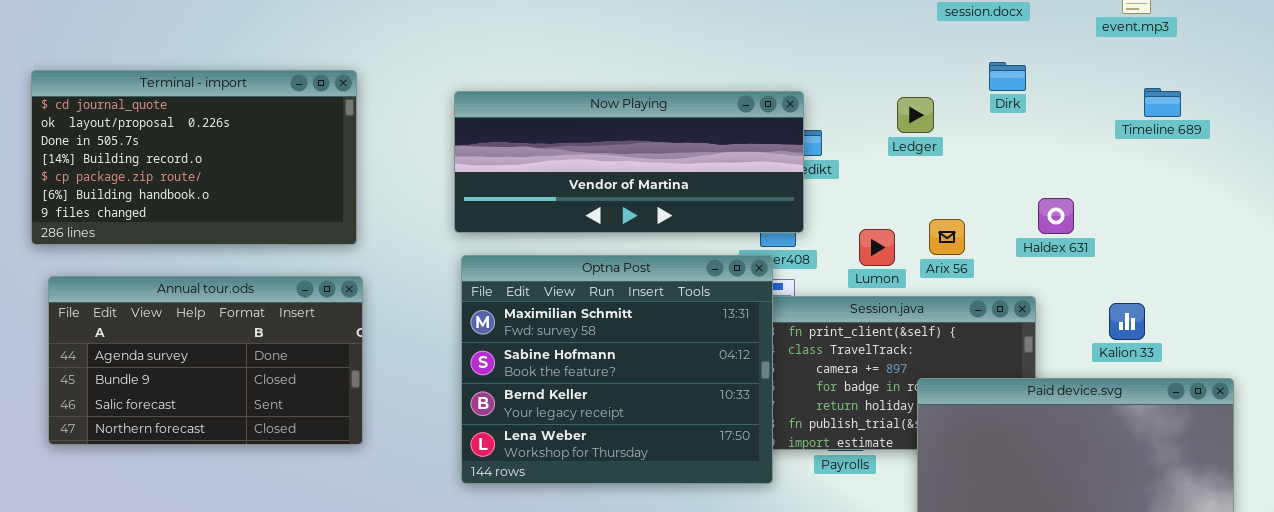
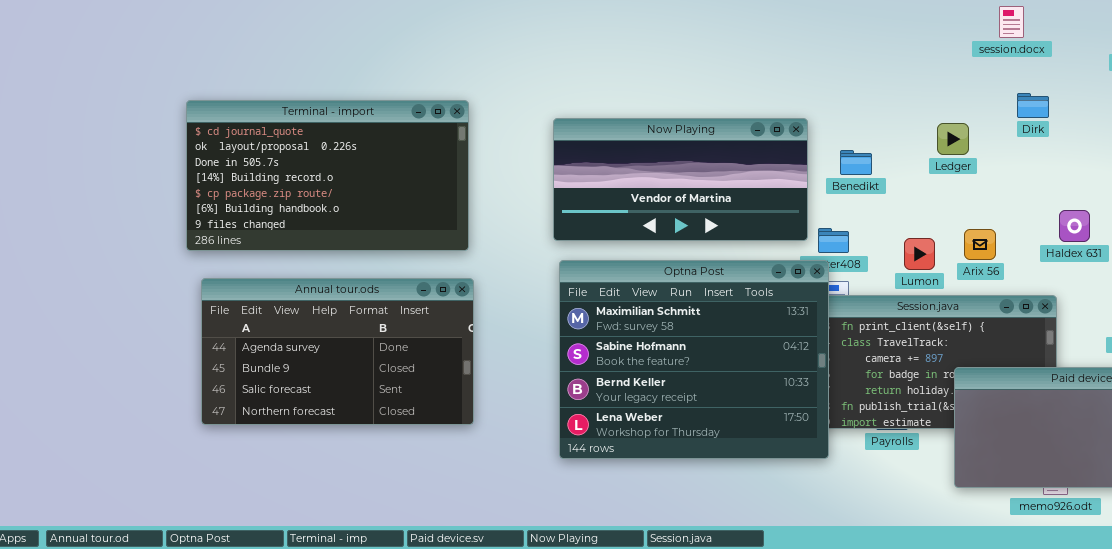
Now Playing: [454,91,804,233] -> [553,118,808,241], resized

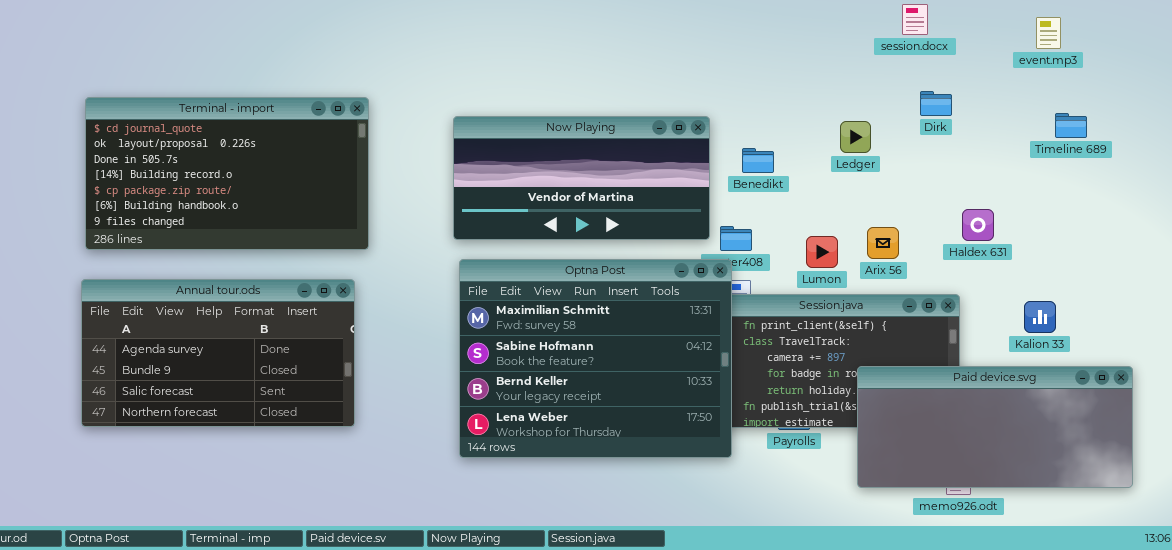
Annual tour.ods: [201,278,474,425] -> [81,279,355,427], moved

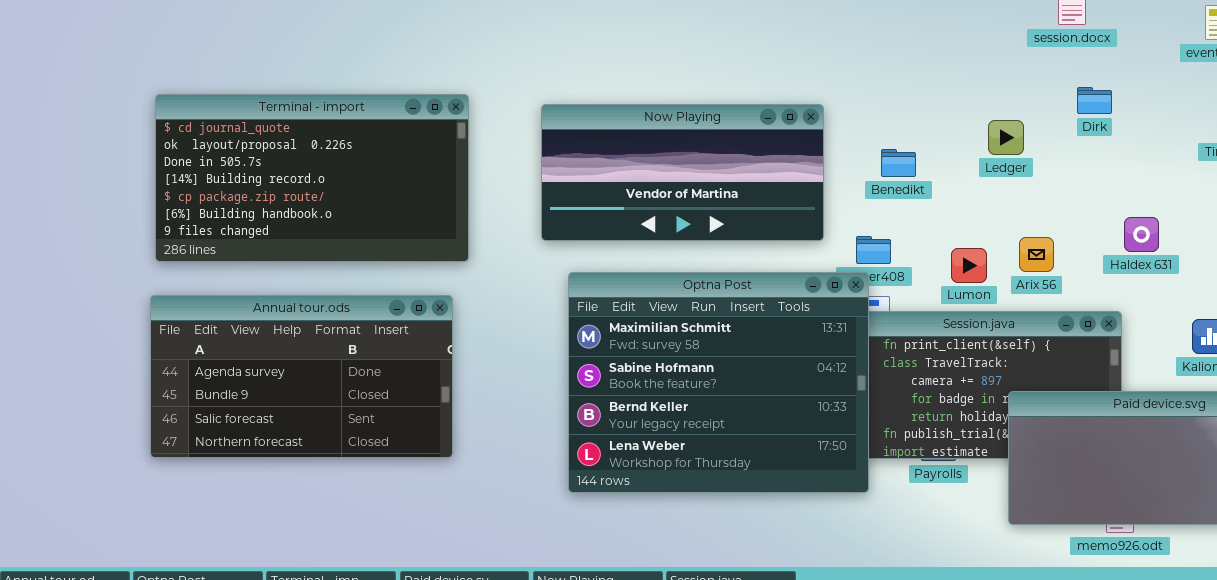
Now Playing: [453,116,710,240] -> [541,104,824,241], moved

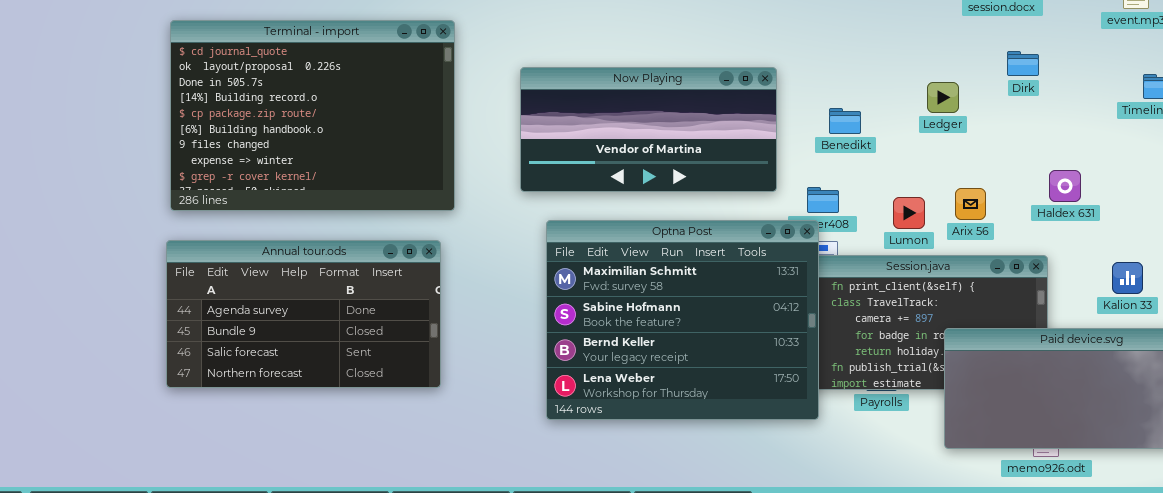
Terminal - import: [155,94,469,262] -> [170,20,455,211], resized

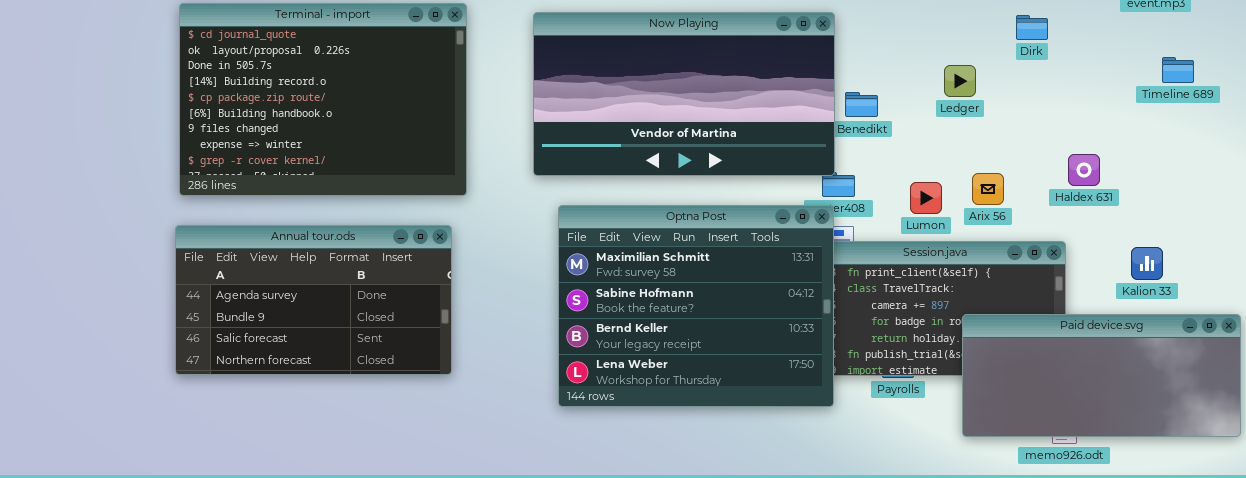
Dirk: [1007,51,1039,76] -> [1016,15,1048,40], moved
Now Playing: [520,67,777,192] -> [533,12,835,176], resized

